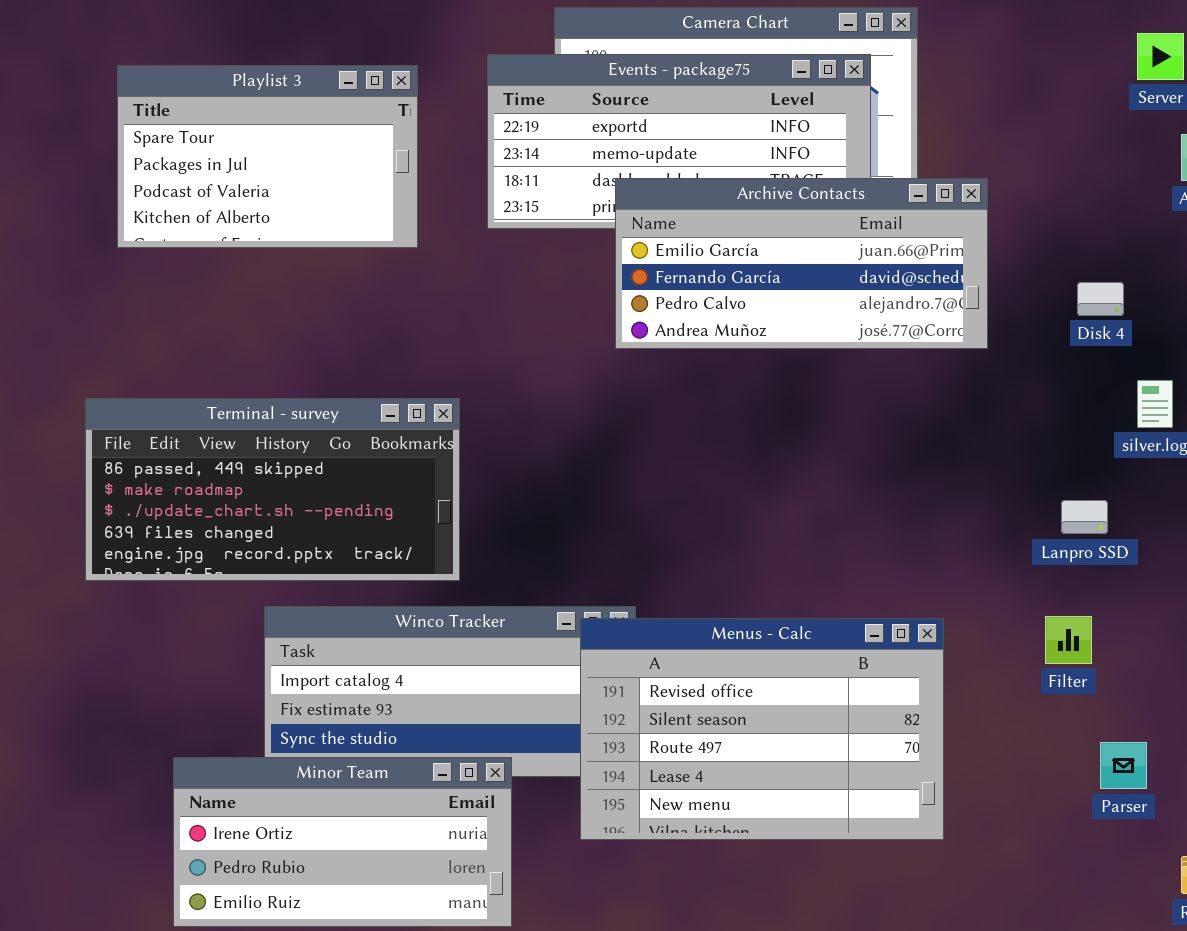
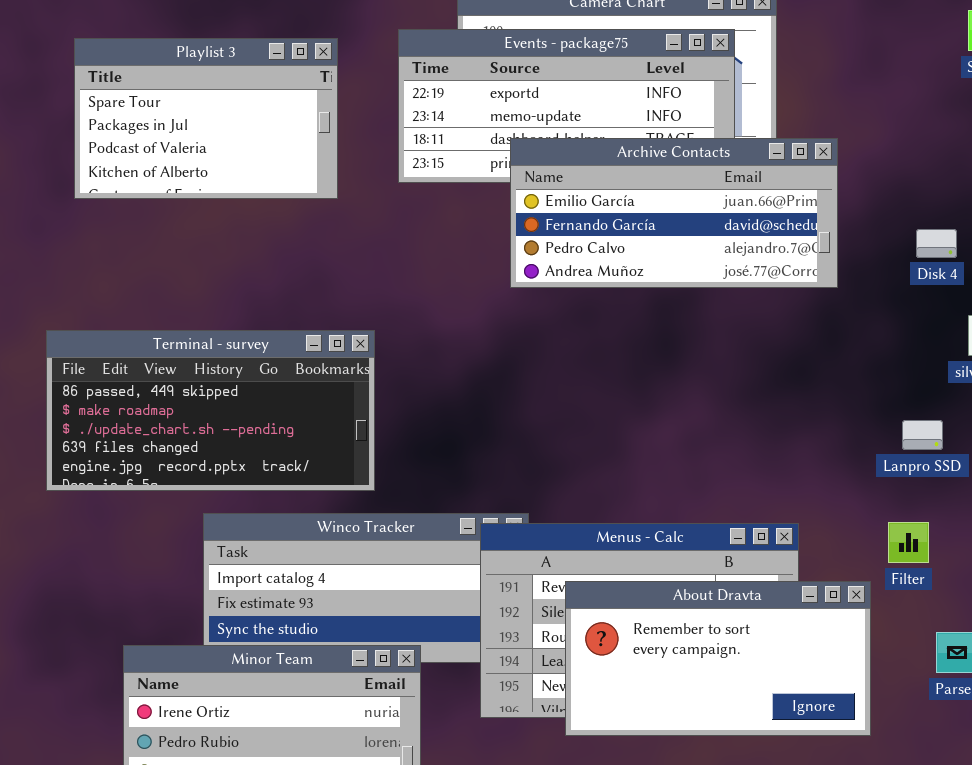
About Dravta: none -> [565,581,871,736], opened

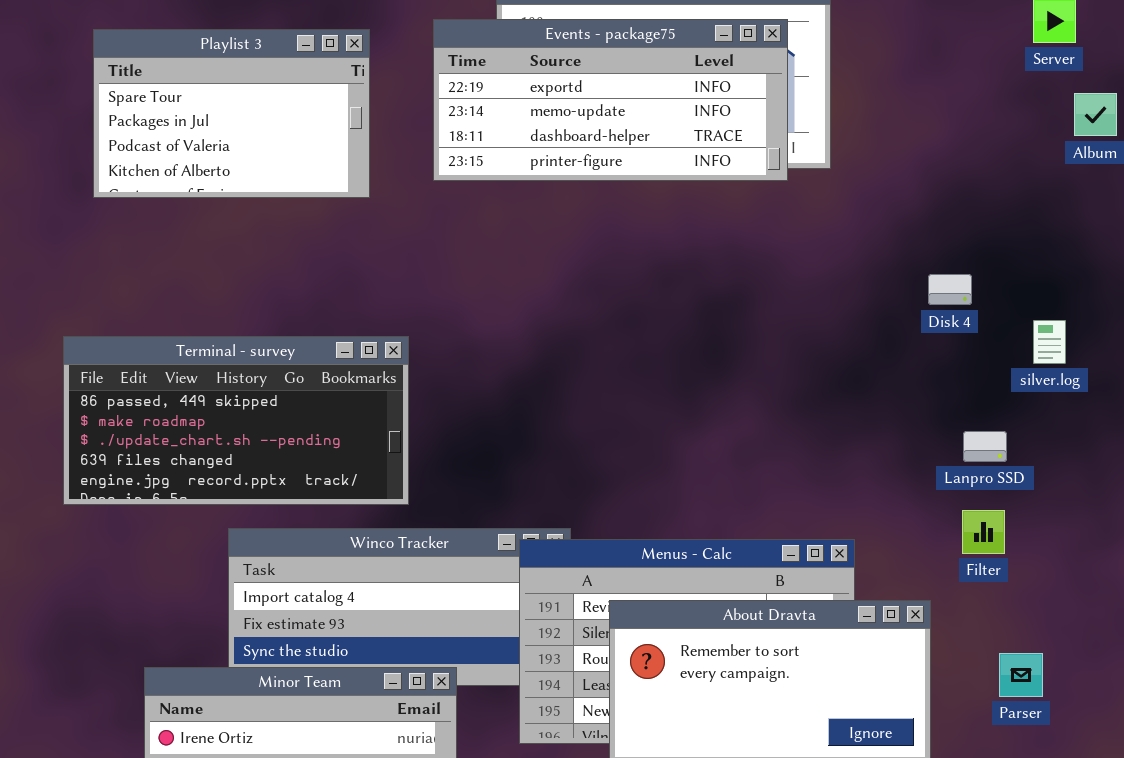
Archive Contacts: [510,138,838,288] -> none, closed
Disk 4: [916,229,957,258] -> [928,274,972,305], moved
Filter: [888,522,929,563] -> [962,510,1005,554], moved

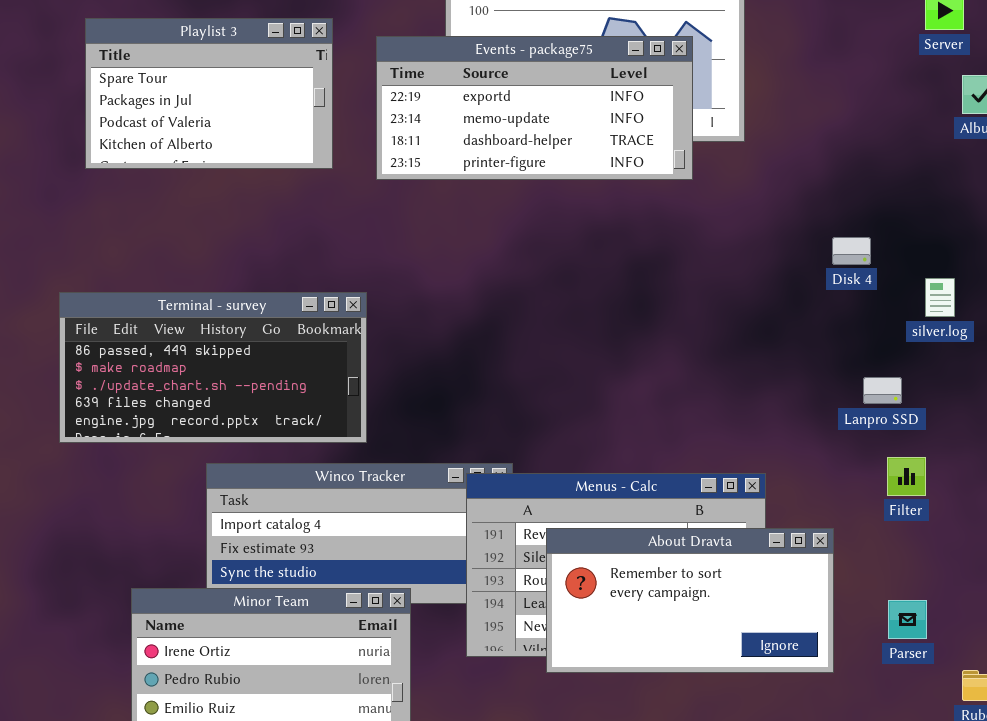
Events - package75: [433,19,788,181] -> [376,36,693,180], moved
Filter: [962,510,1005,554] -> [887,457,926,496], moved
Parser: [999,653,1043,697] -> [888,600,927,639], moved

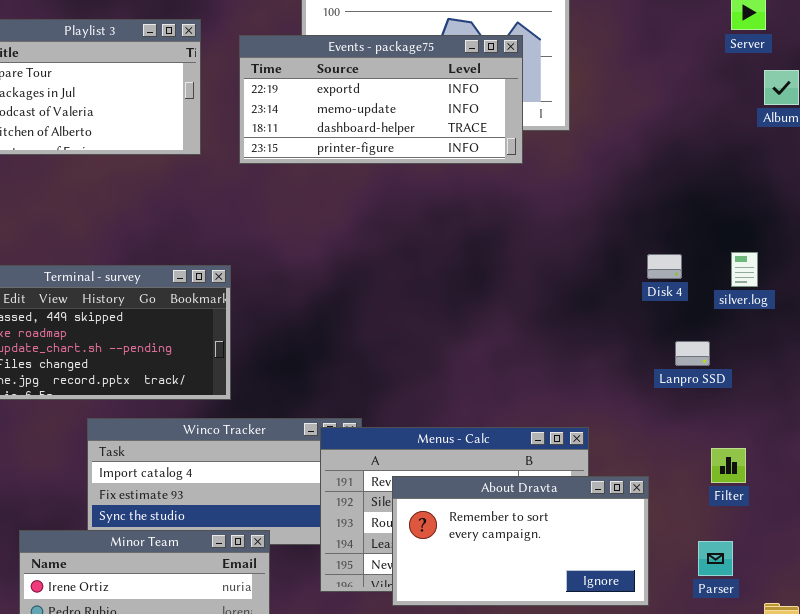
Disk 4: [832,237,871,265] -> [647,254,682,279], moved
Filter: [887,457,926,496] -> [711,448,746,483], moved

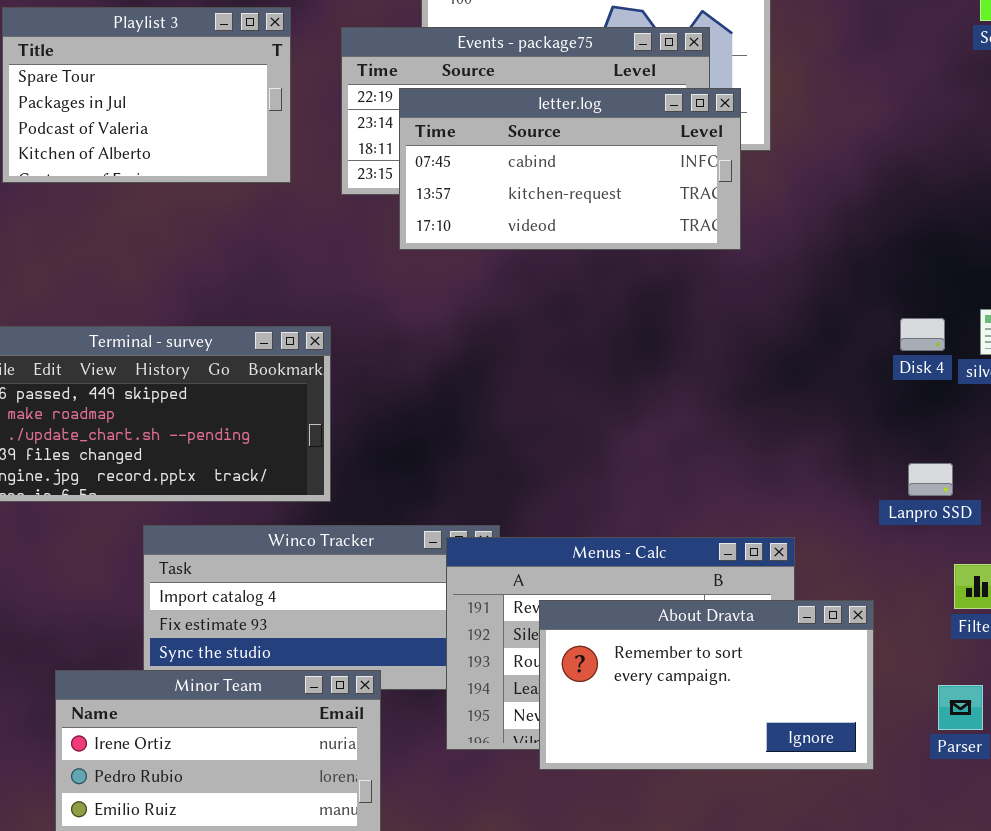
letter.log: none -> [399,88,741,250], opened
Disk 4: [647,254,682,279] -> [900,318,945,351], moved
Lanpro SSD: [675,341,710,366] -> [908,463,953,496], moved

